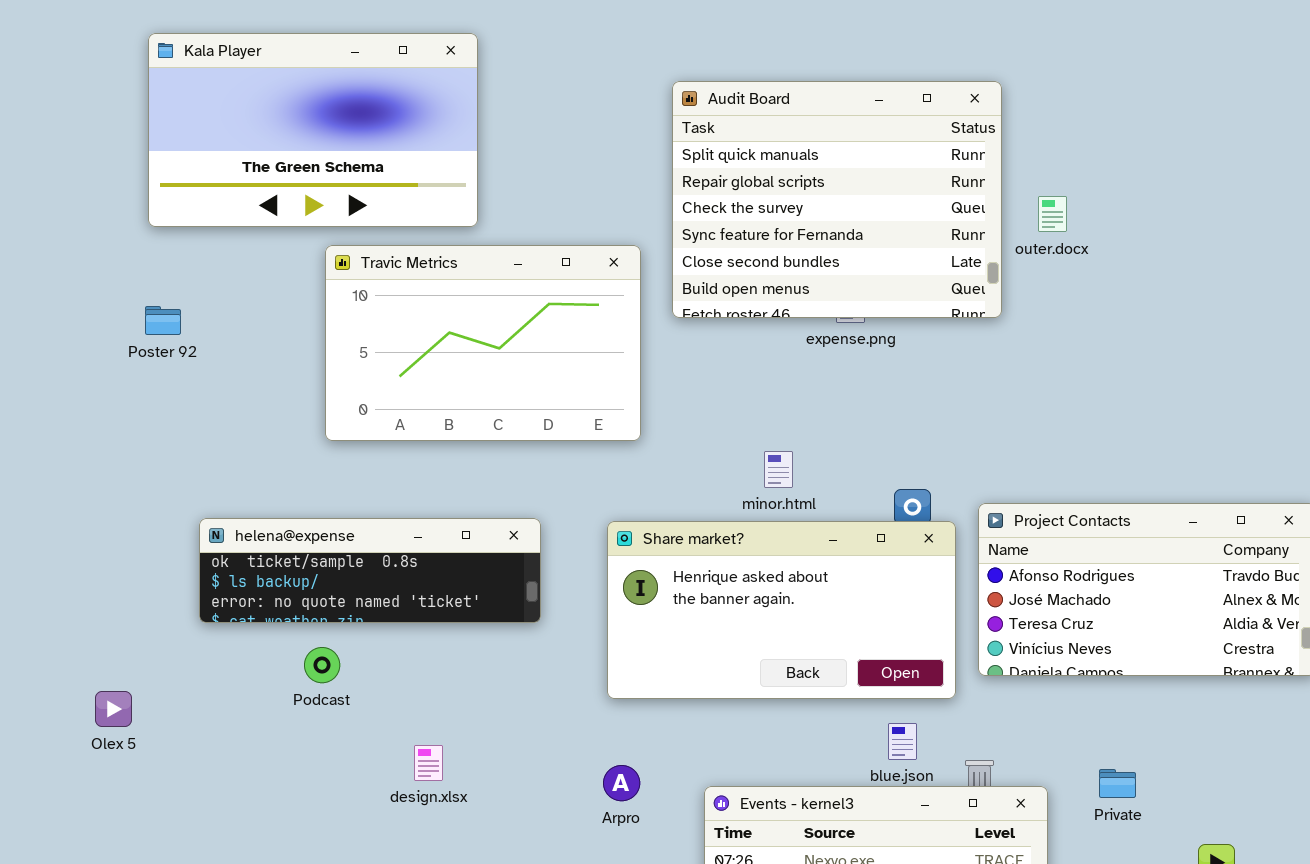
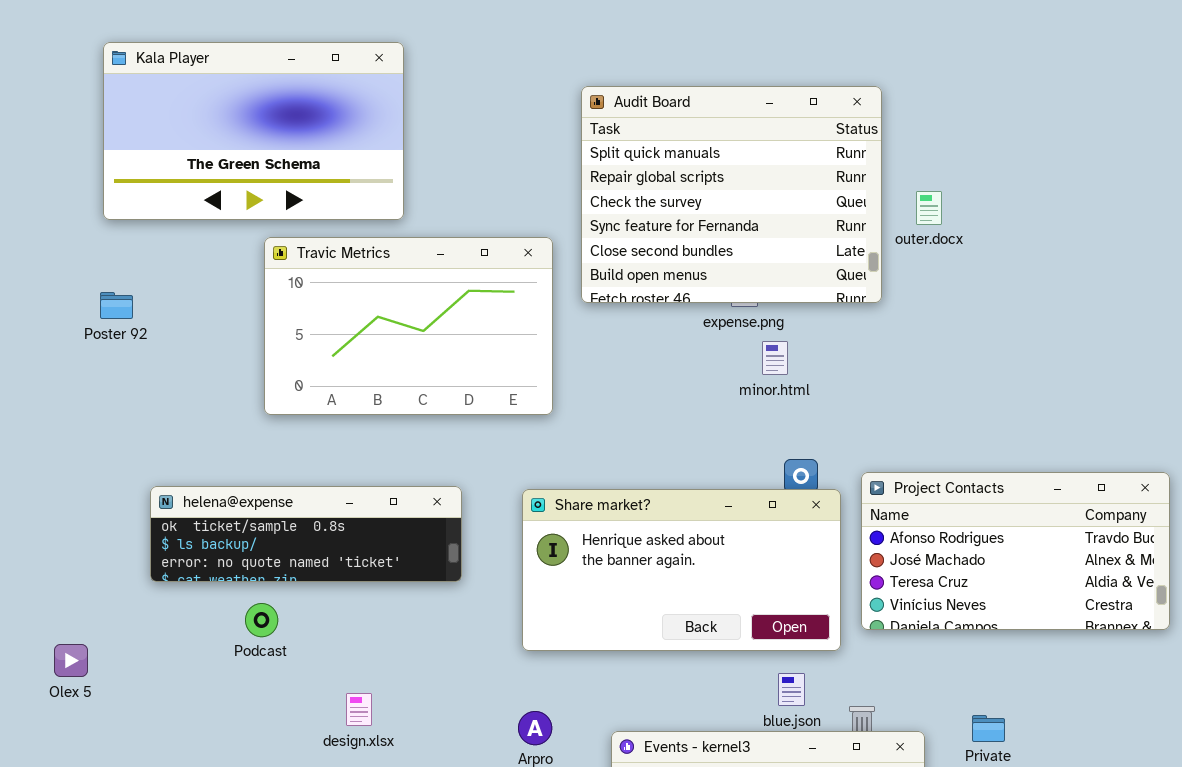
minor.html: [764,451,793,488] -> [762,341,788,375], moved

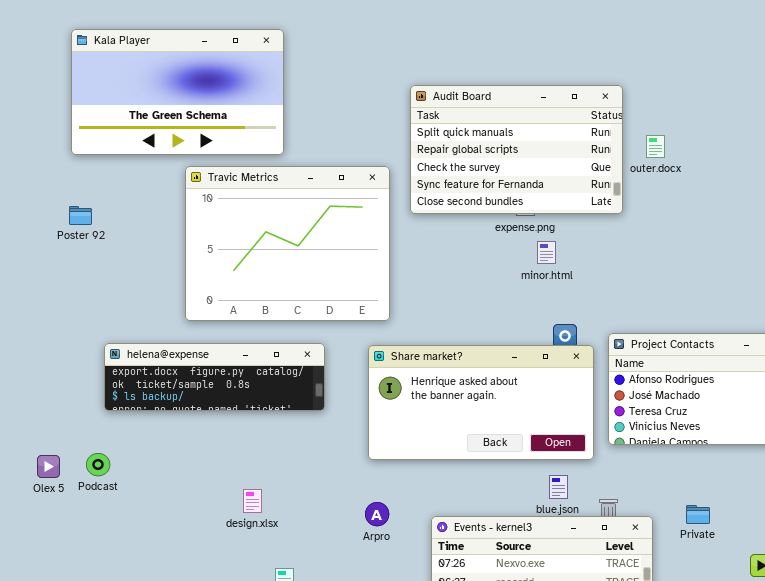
Audit Board: [581,86,882,303] -> [410,85,623,214], resized
Travic Metrics: [264,237,553,415] -> [185,166,390,321], resized
helena@expense: [150,486,462,582] -> [104,343,325,411], scrolled up 1 row
Podcast: [245,603,278,637] -> [86,453,110,476], moved

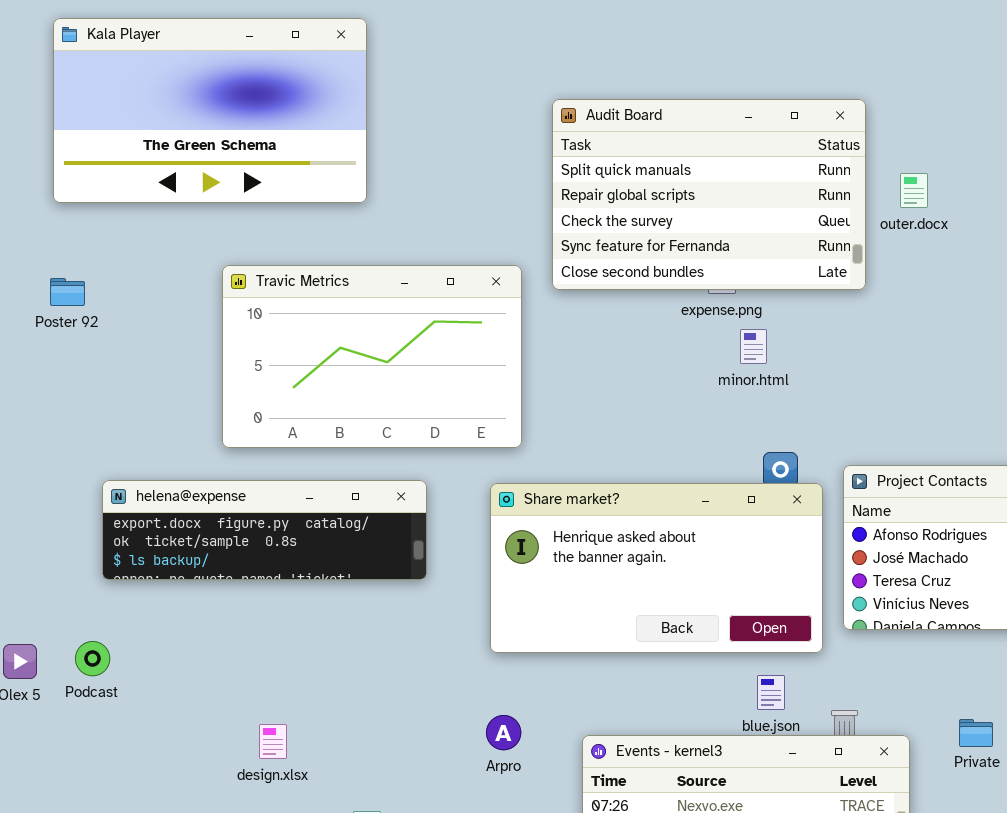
Travic Metrics: [185,166,390,321] -> [222,265,522,448], resized
design.xlsx: [243,489,262,513] -> [259,724,287,759], moved

